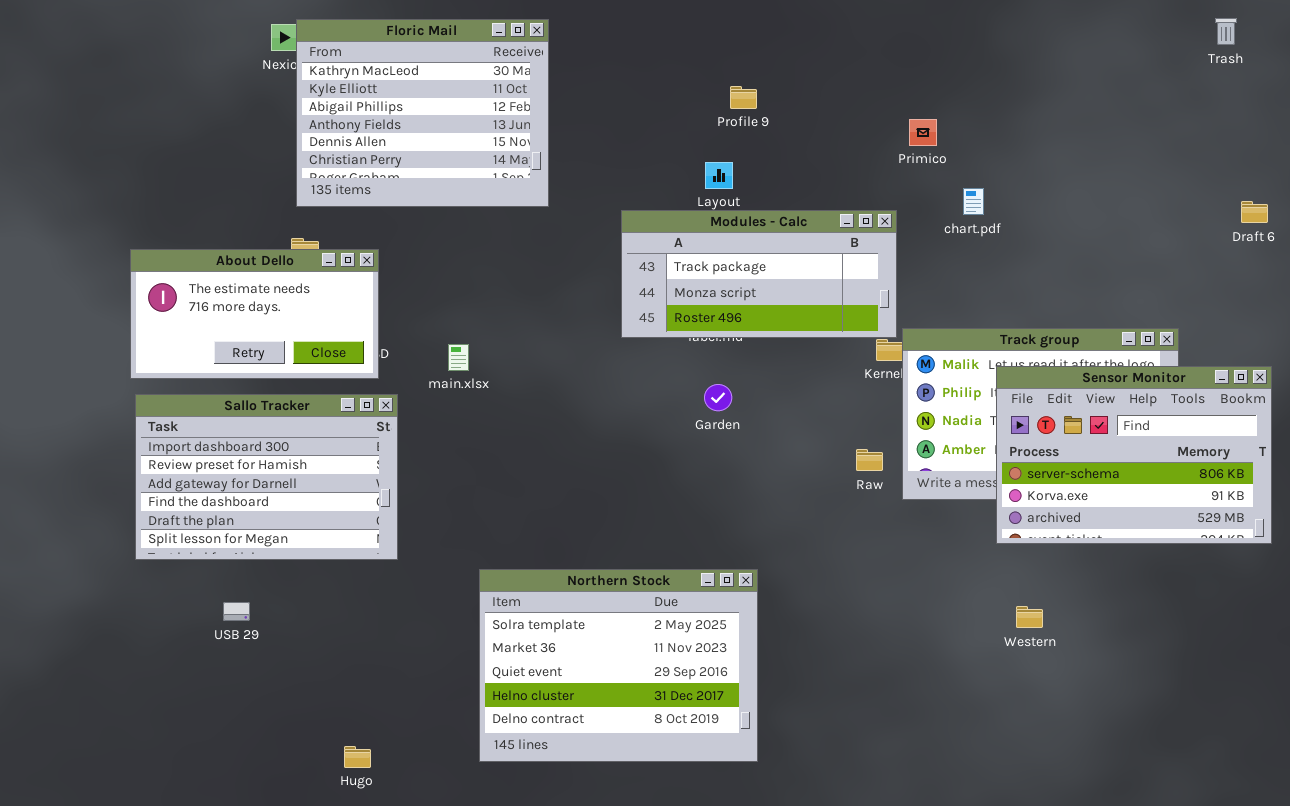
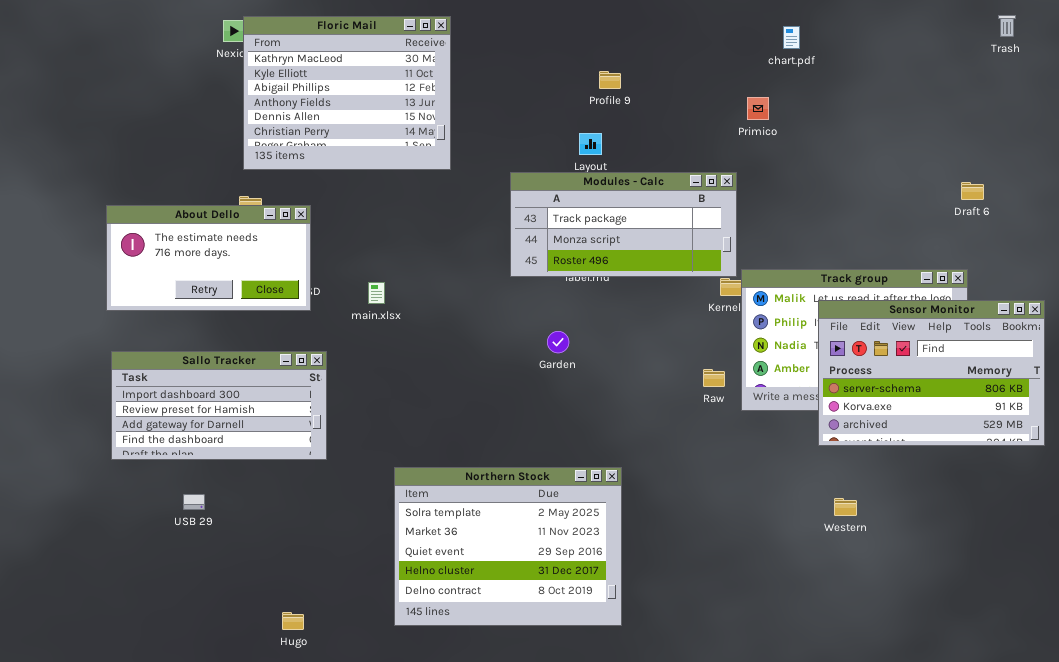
chart.pdf: [963,188,984,215] -> [783,26,800,49], moved
Draft 6: [1241,201,1268,223] -> [961,182,984,200], moved
Garden: [704,384,732,411] -> [547,331,569,353], moved
Sallo Tracker: [135,394,398,560] -> [111,351,327,460], resized

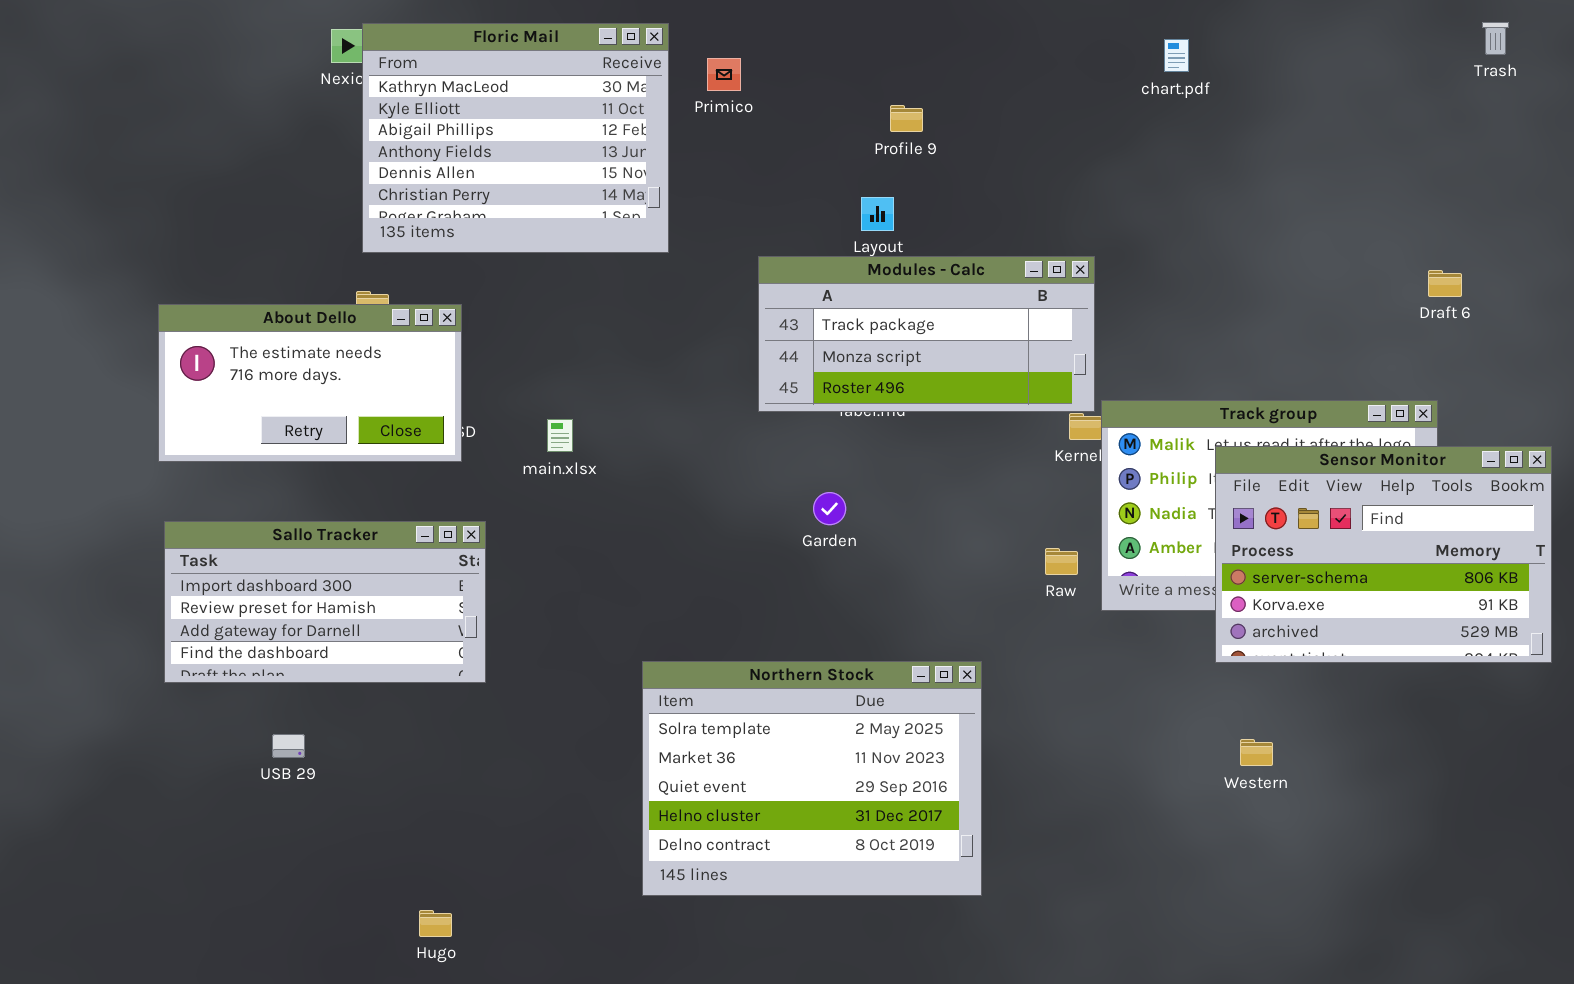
Primico: [747,97,769,120] -> [707,58,741,91], moved
Northern Stock: [394,467,622,626] -> [642,661,982,896], moved

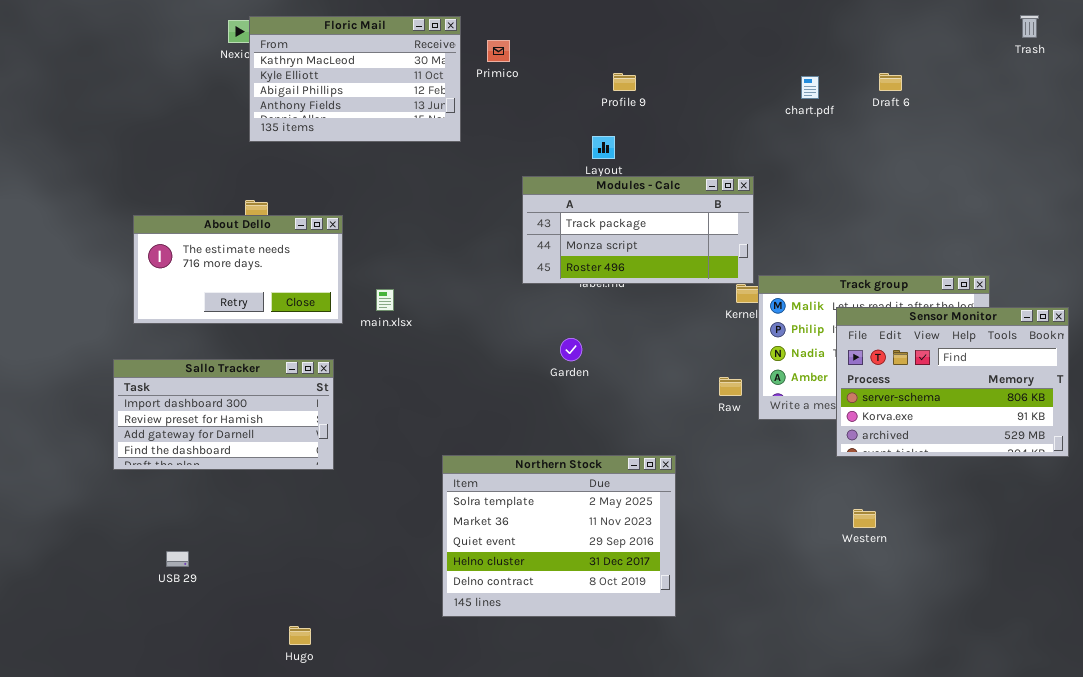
Floric Mail: [362,23,669,253] -> [249,16,461,142], resized
chart.pdf: [1164,39,1189,72] -> [801,76,819,99], moved
Draft 6: [1428,270,1462,297] -> [879,73,902,91], moved
About Dello: [158,304,462,462] -> [133,215,343,324], moved
USB 29: [272,734,305,758] -> [166,551,189,567], moved

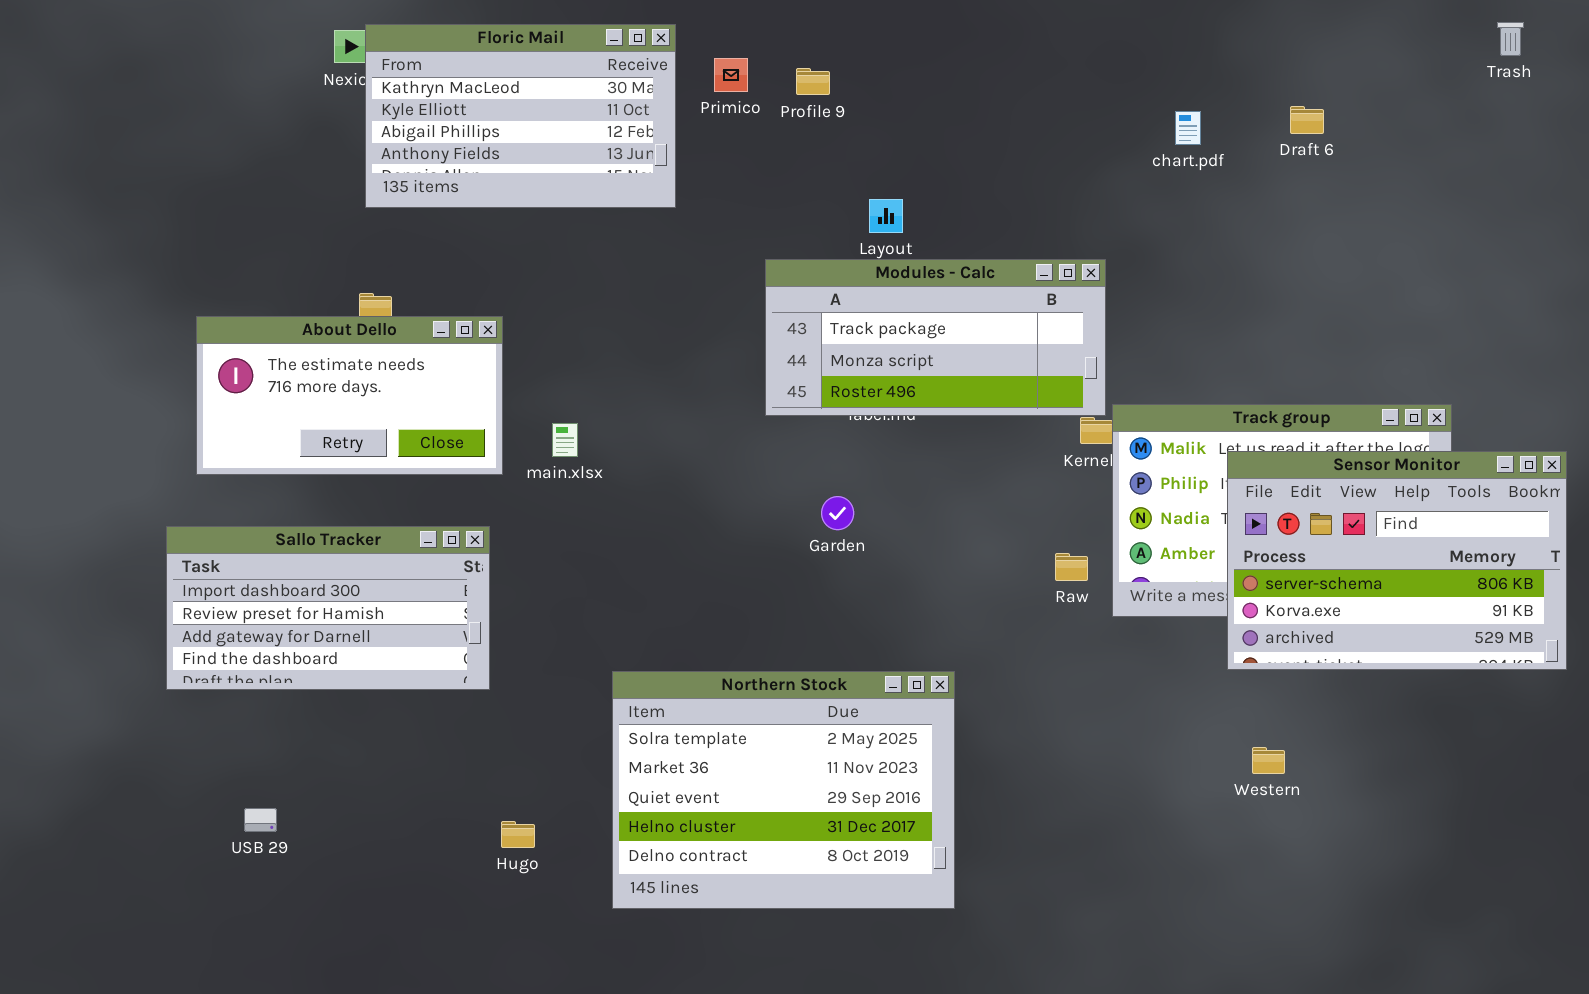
Profile 9: [613,73,636,91] -> [796,68,830,95], moved
Northern Stock: [442,455,676,617] -> [612,671,955,909], moved
Hugo: [289,626,311,645] -> [501,821,535,848], moved

